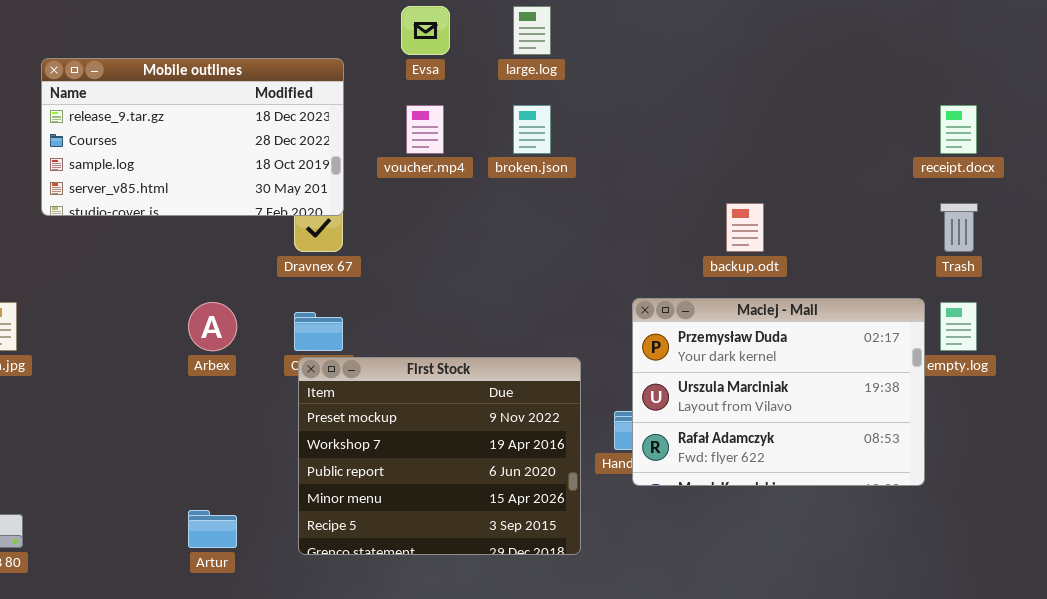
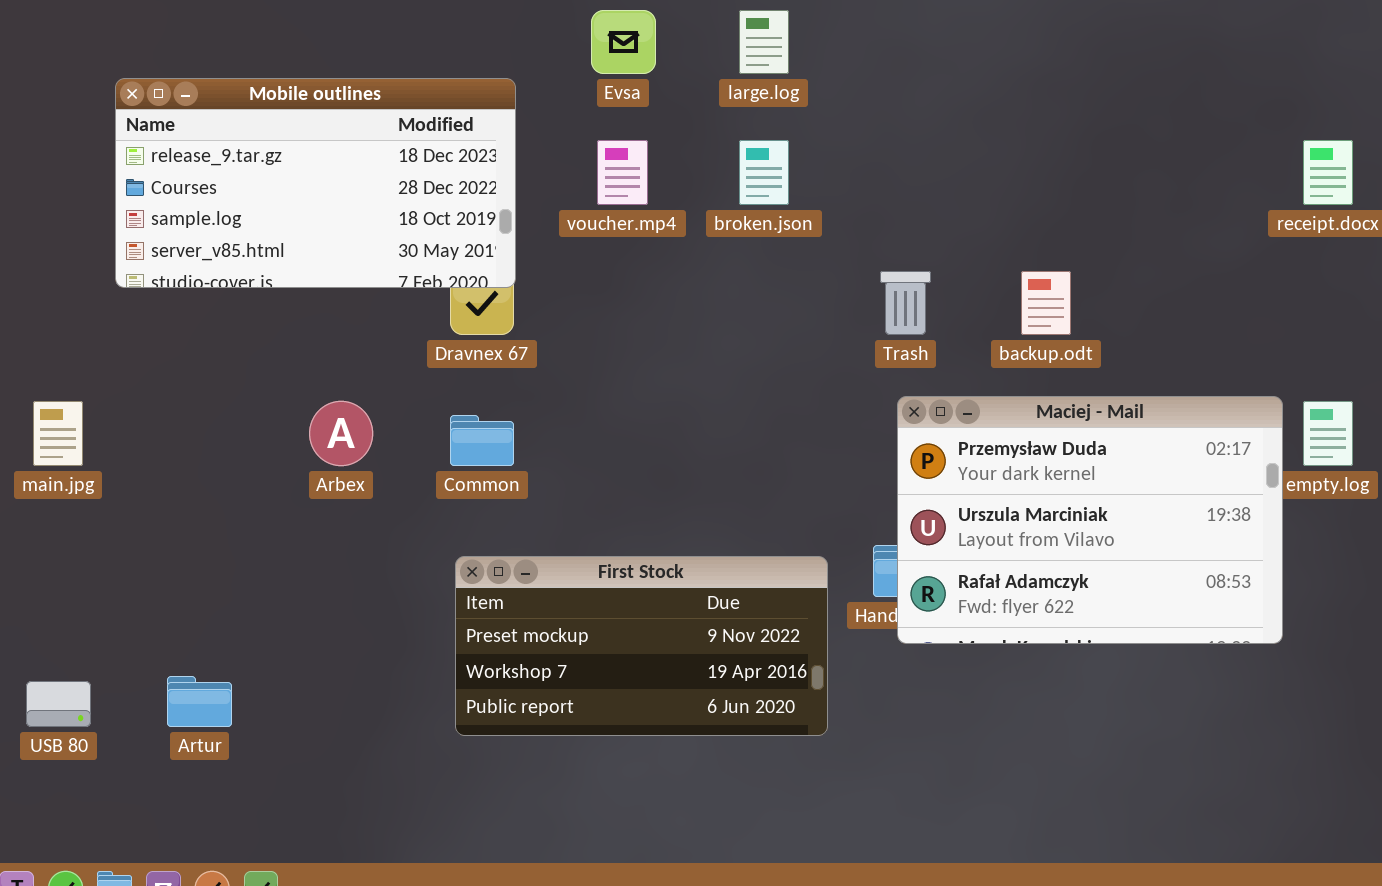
Trash: [940,203,978,252] -> [880,271,931,335], moved
First Stock: [298,357,581,555] -> [455,556,828,736], resized
Artur: [188,510,237,548] -> [167,676,232,727], moved

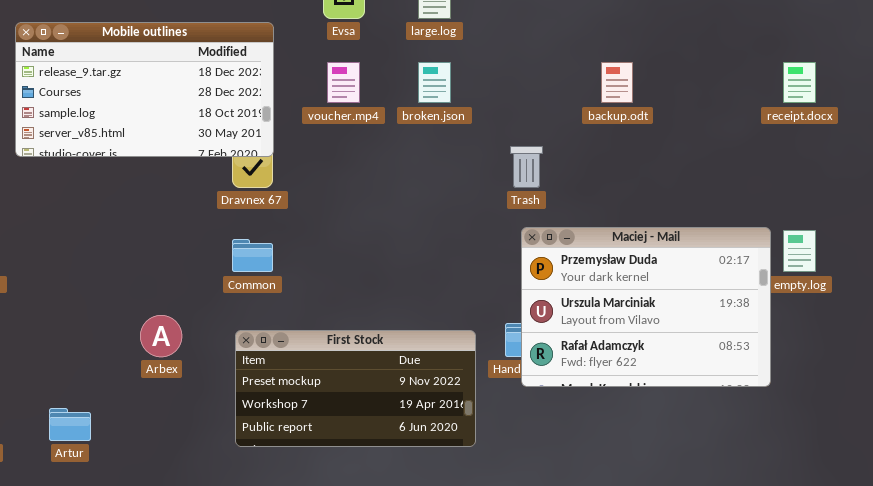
backup.odt: [1021,271,1071,335] -> [601,62,633,103], moved
Arbex: [309,401,373,466] -> [140,315,182,357], moved

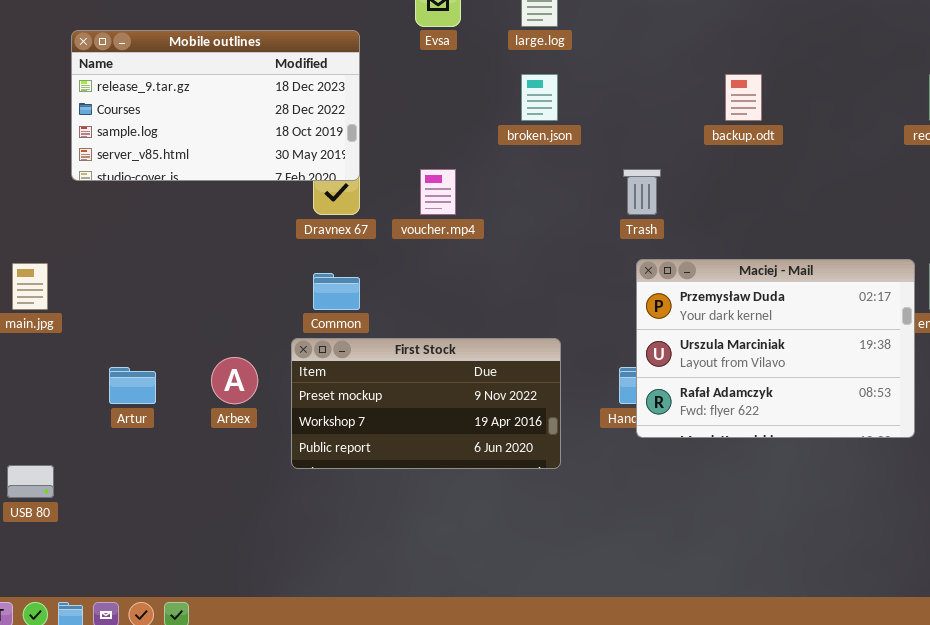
voucher.mp4: [327,62,360,103] -> [420,169,456,215], moved
First Stock: [235,330,476,447] -> [291,338,561,469], moved
Artur: [49,408,91,441] -> [109,367,156,404], moved

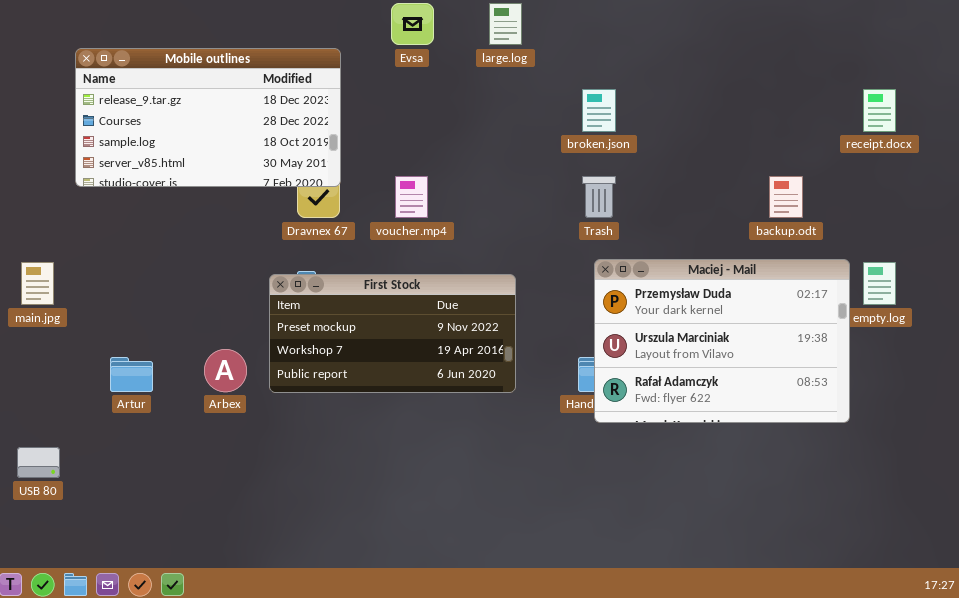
broken.json: [521,74,558,121] -> [582,89,616,132], moved
backup.odt: [725,74,762,121] -> [769,176,803,218], moved
First Stock: [291,338,561,469] -> [269,274,516,393], moved

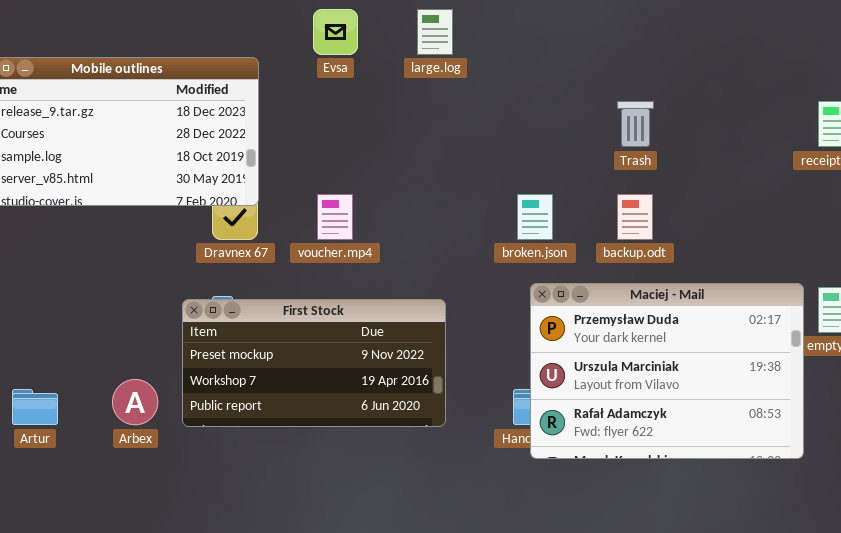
broken.json: [582,89,616,132] -> [517,194,553,240], moved
Trash: [582,176,616,218] -> [617,101,654,147], moved
backup.odt: [769,176,803,218] -> [617,194,653,240], moved

